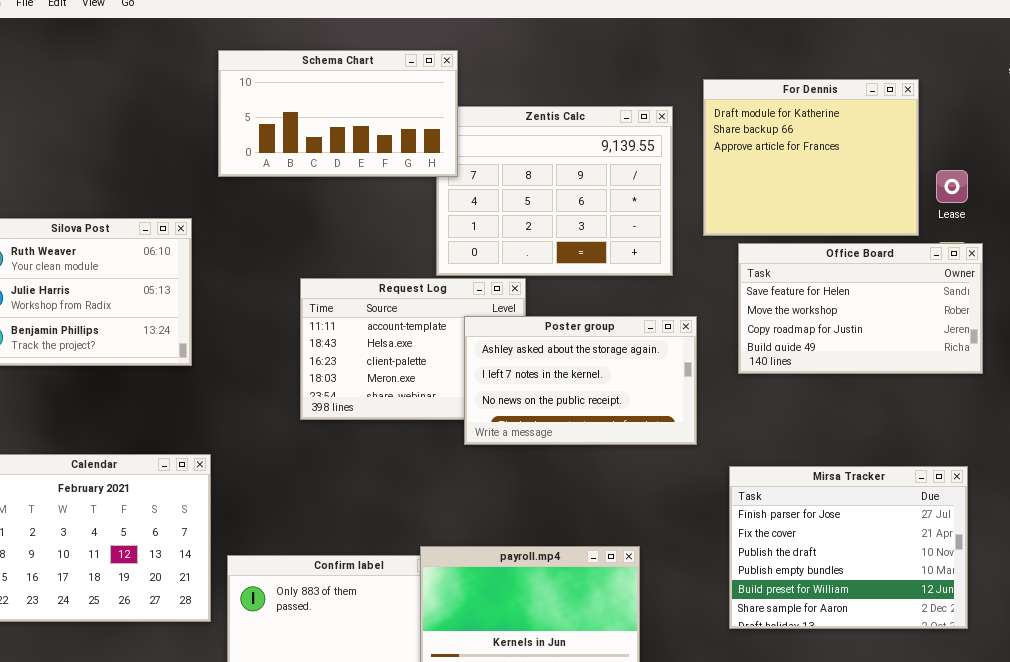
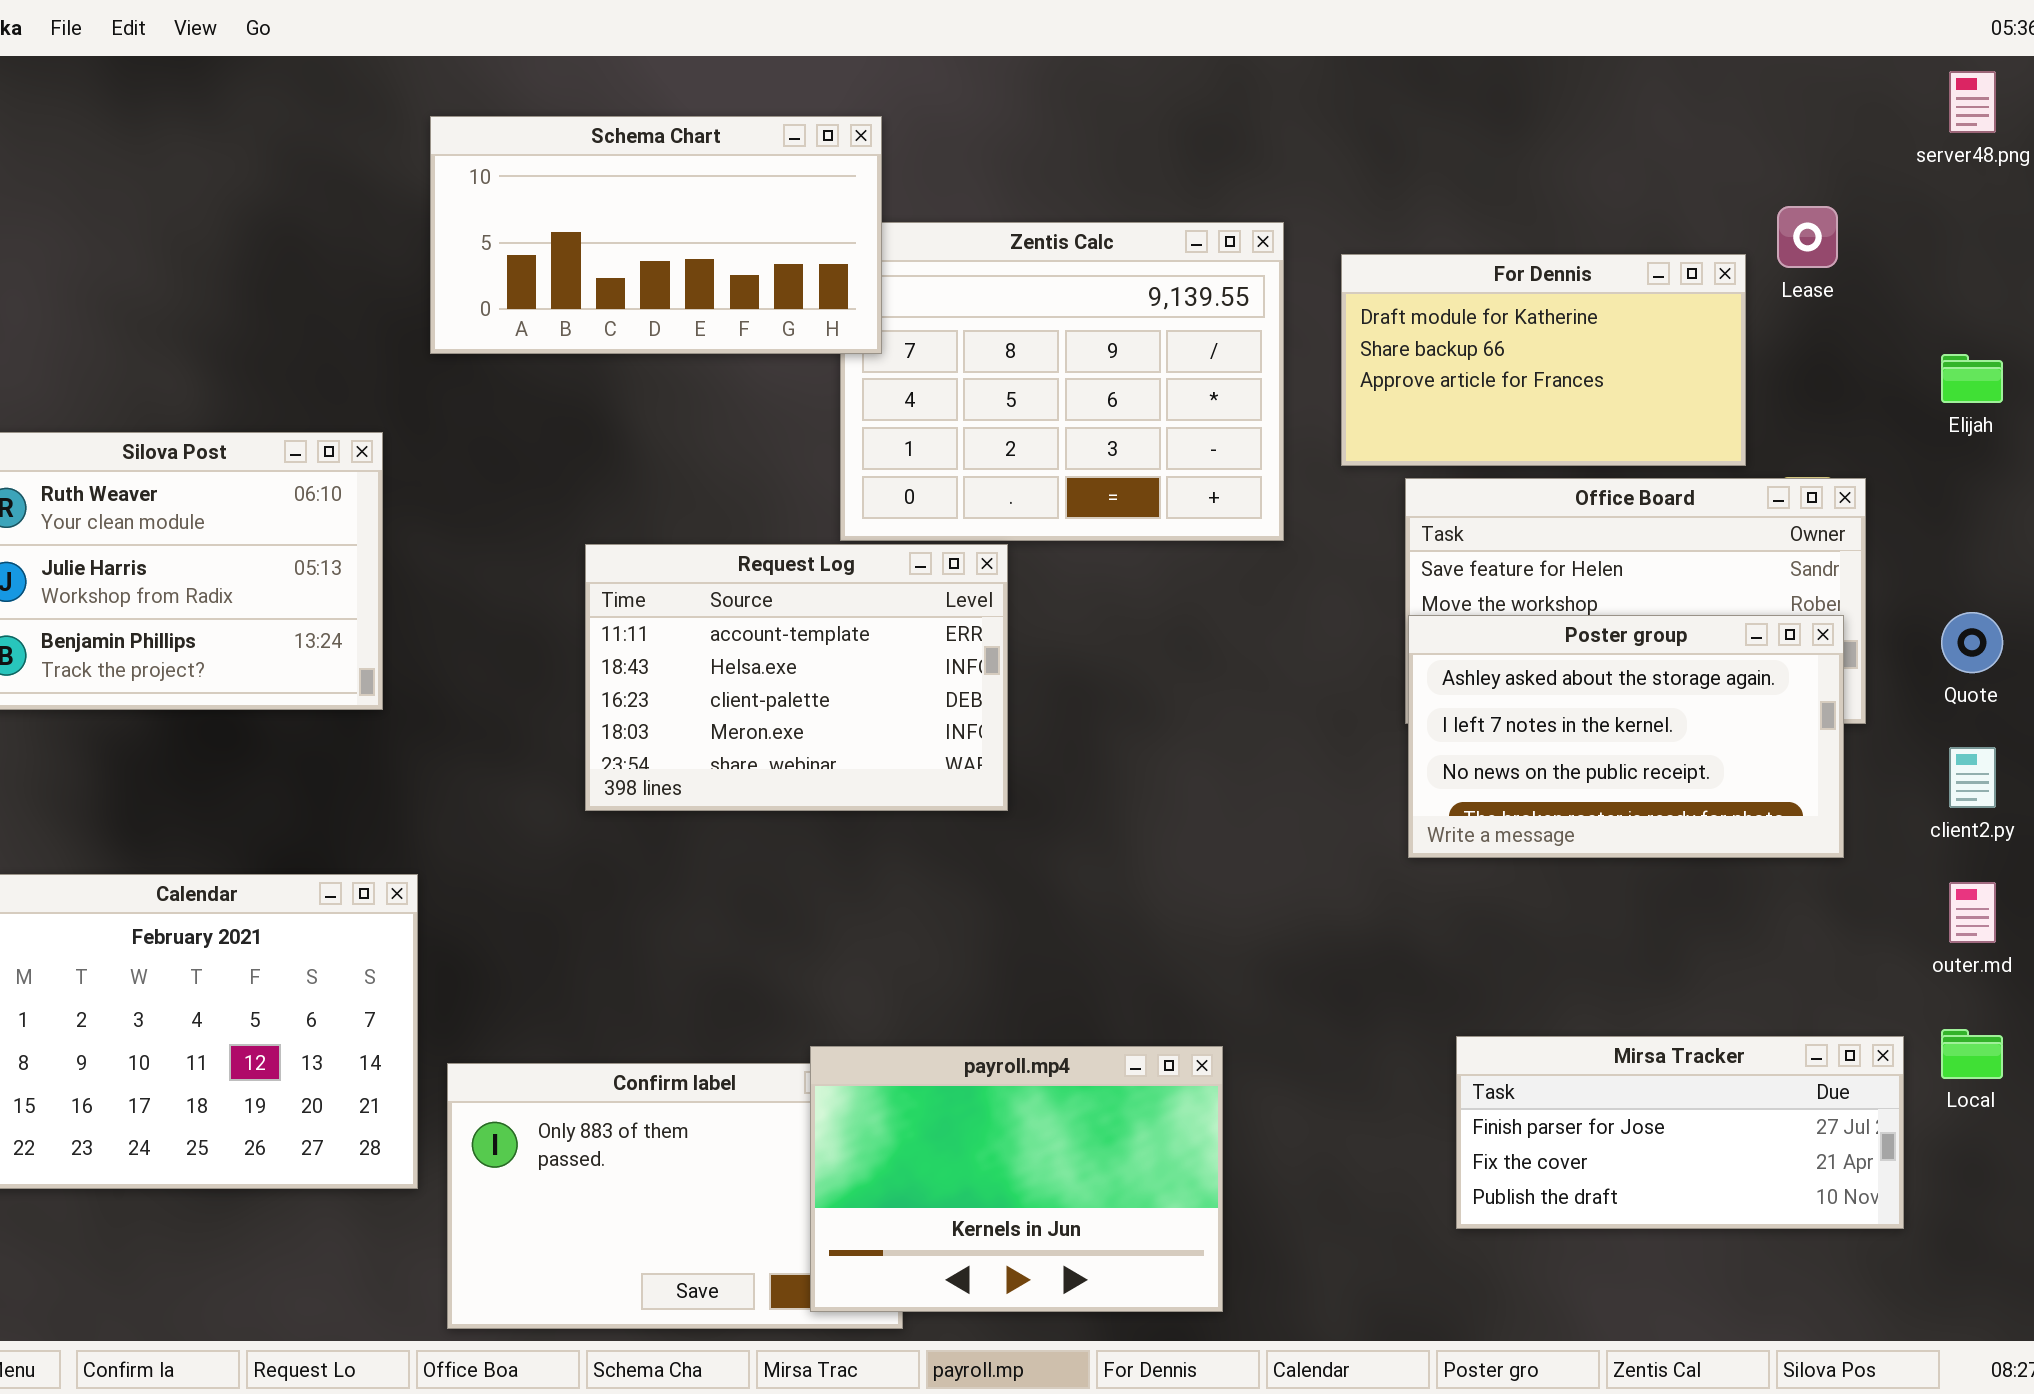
For Dennis: [703,79,919,236] -> [1341,254,1746,466], resized
Lease: [936,170,968,203] -> [1777,206,1838,268], moved
Poster group: [464,316,697,445] -> [1408,615,1844,858], moved
Mirsa Tracker: [729,466,968,629] -> [1456,1036,1904,1229], moved, resized

